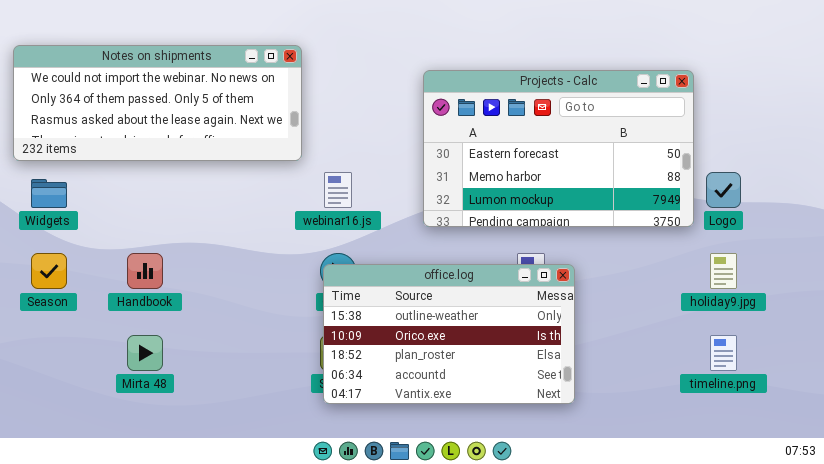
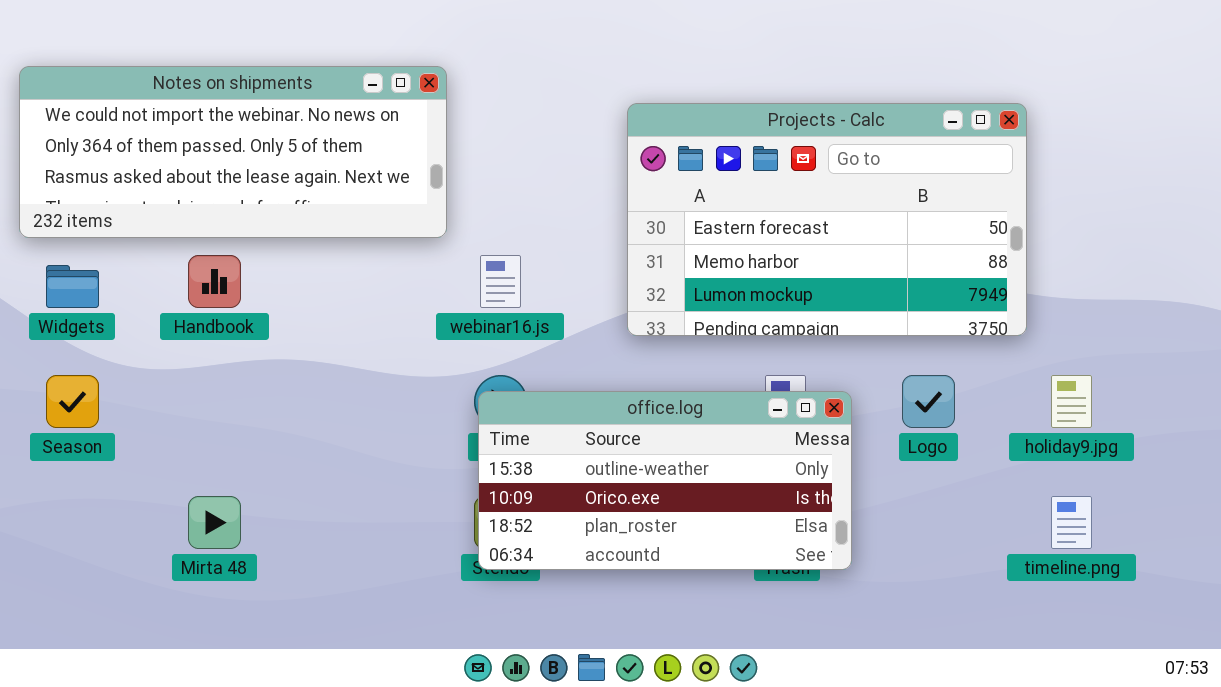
Logo: [706,172,741,208] -> [902,375,955,428], moved
Handbook: [127,253,163,289] -> [188,255,241,308], moved
office.log: [323,264,575,404] -> [478,391,852,570], resized

